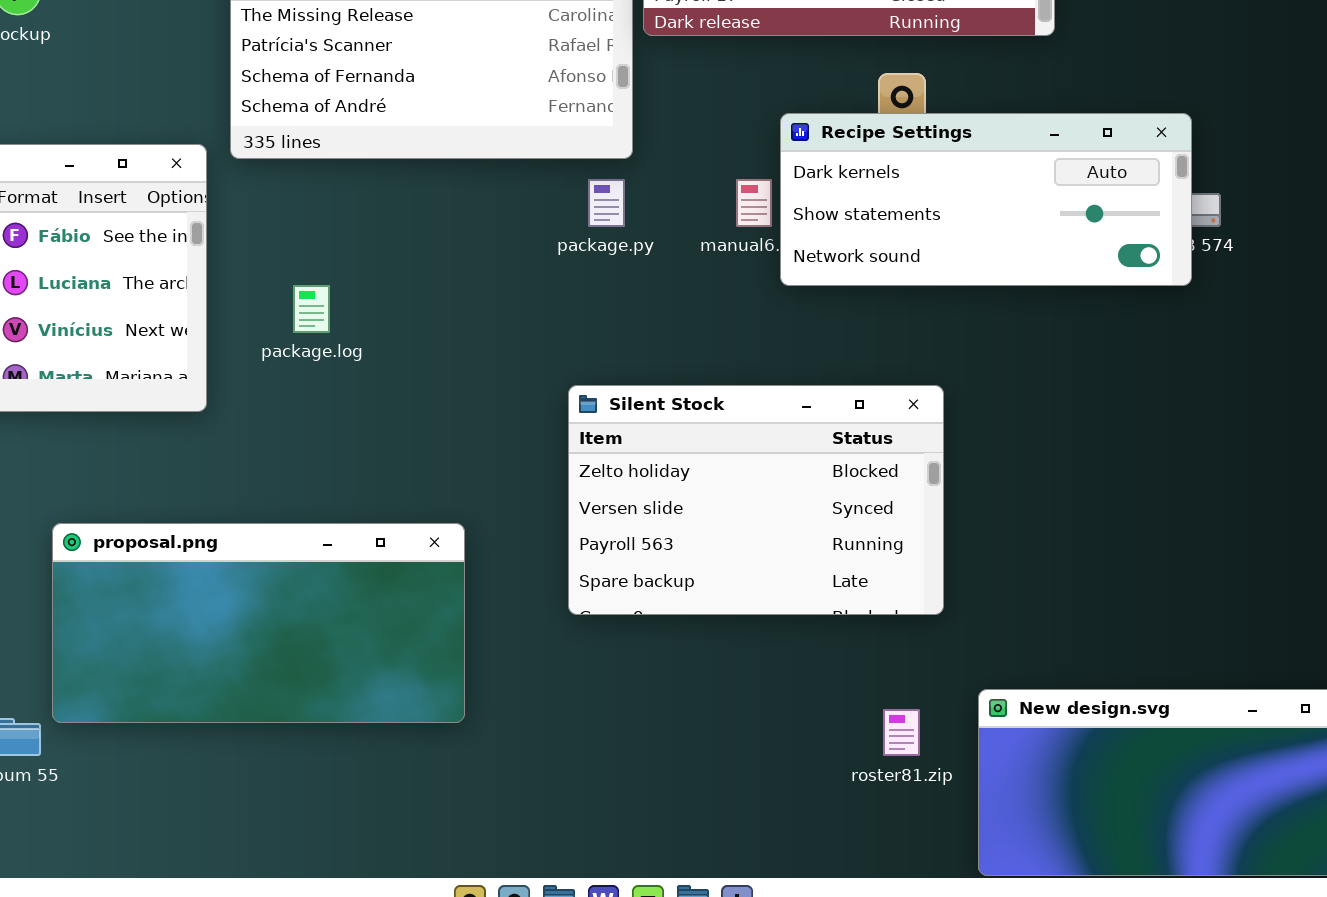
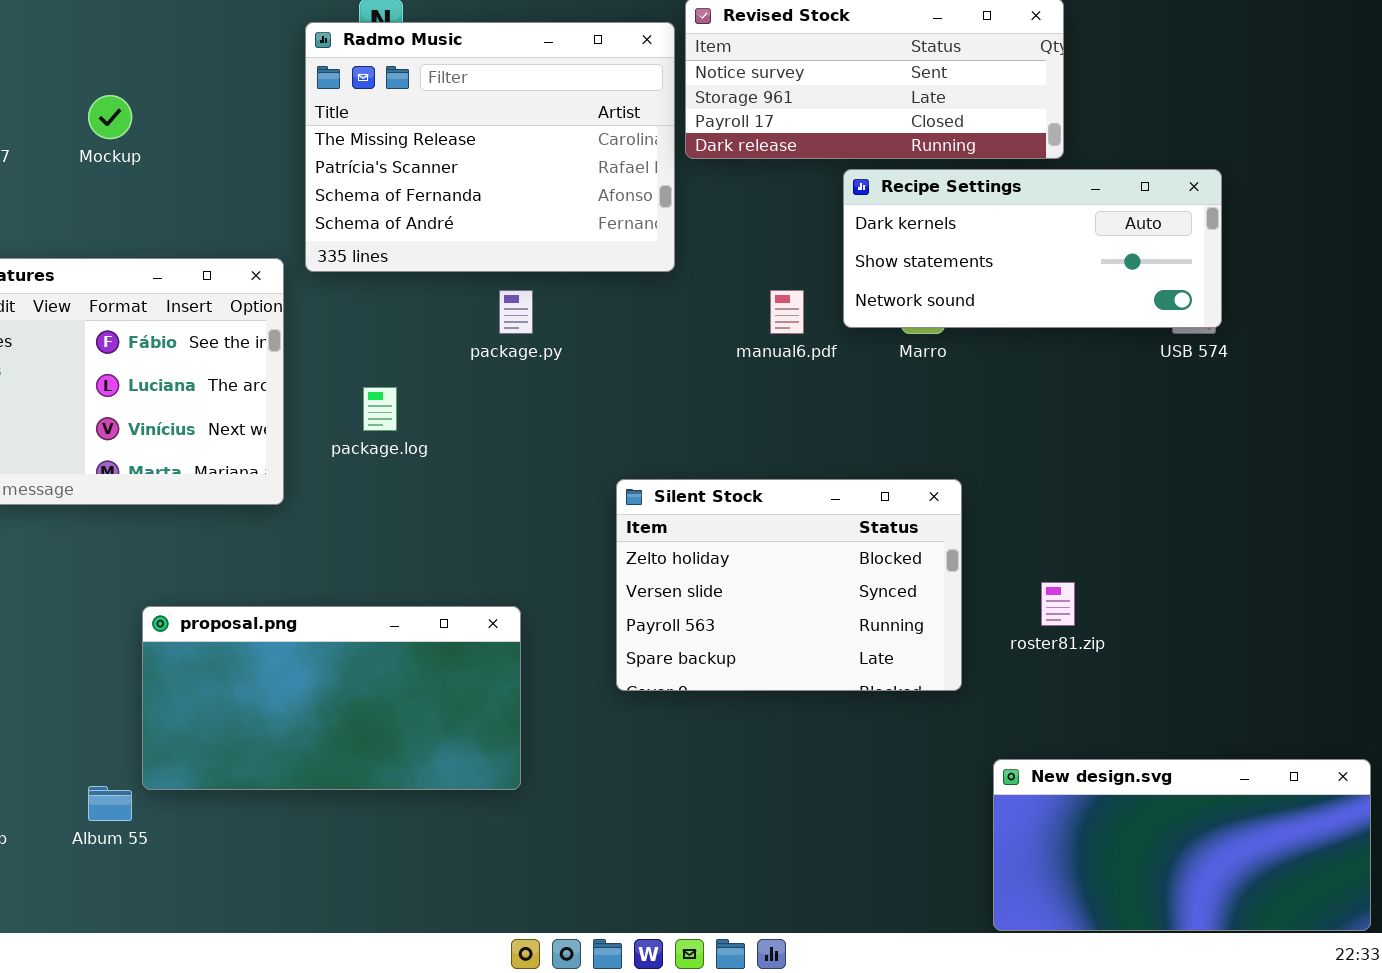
Recipe Settings: [780,113,1192,286] -> [843,169,1222,328], moved
package.py: [588,179,625,227] -> [499,290,533,334], moved
roster81.zip: [883,709,920,756] -> [1041,582,1075,626], moved

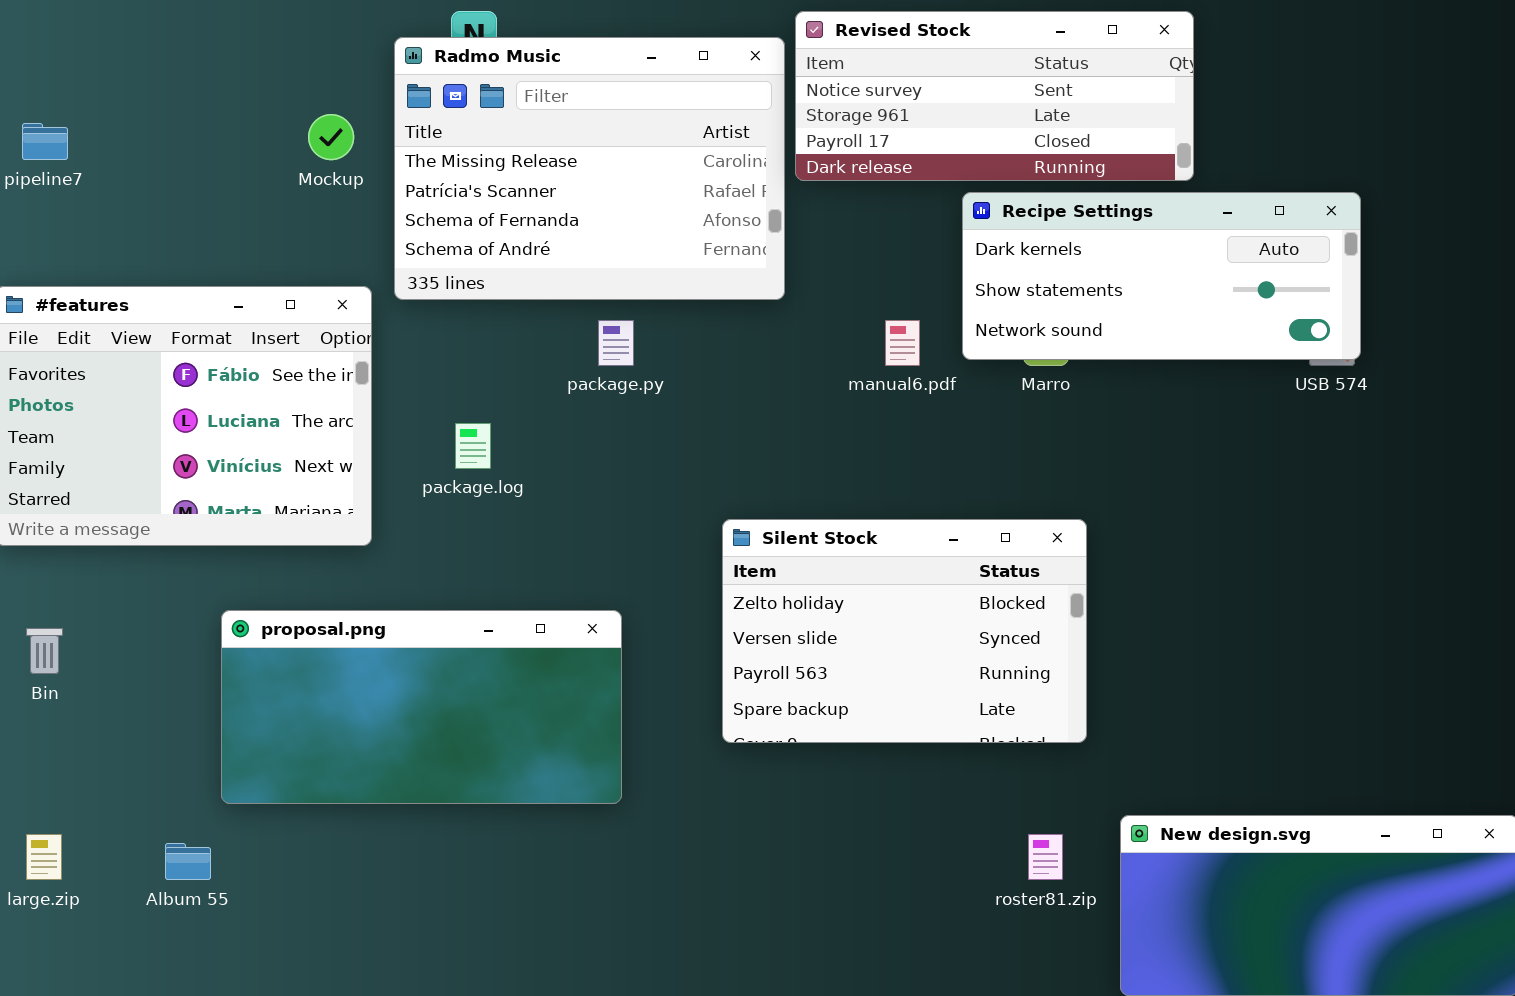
Mockup: [88,95,132,139] -> [308,114,354,160], moved
roster81.zip: [1041,582,1075,626] -> [1028,834,1063,880], moved
proposal.png: [142,606,521,790] -> [221,610,622,804], moved

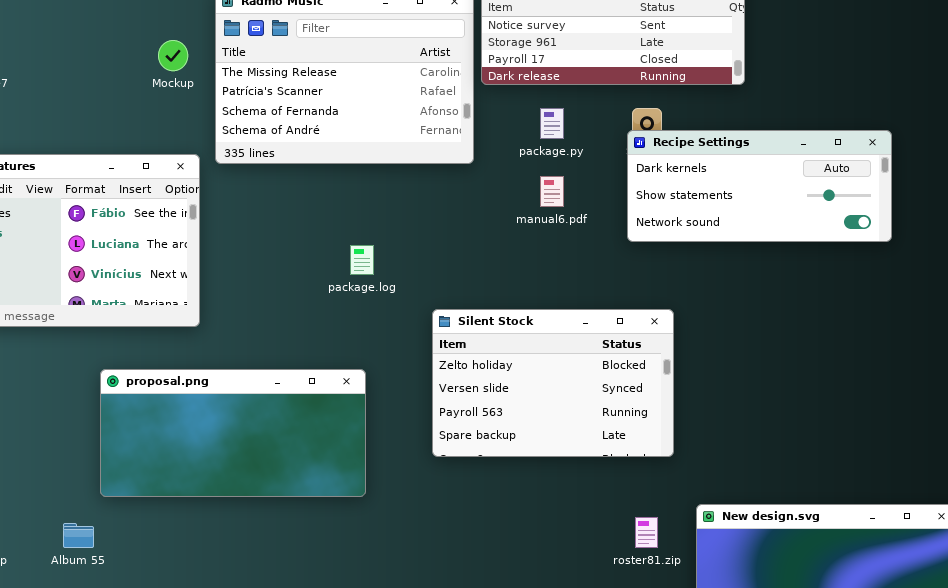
Recipe Settings: [962,192,1361,360] -> [627,130,892,242], moved
package.py: [598,320,634,366] -> [540,108,564,139], moved
package.log: [455,423,491,469] -> [350,245,374,275], moved

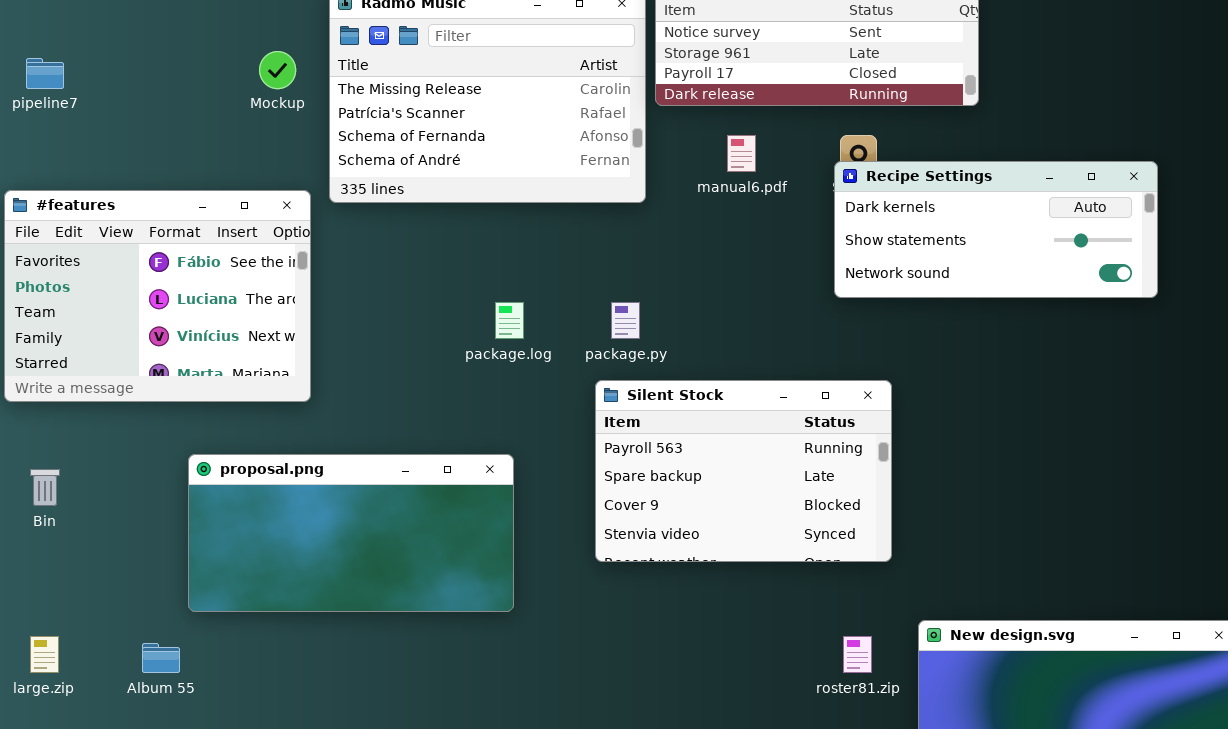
package.py: [540,108,564,139] -> [611,302,640,339], moved
manual6.pdf: [540,176,564,207] -> [727,135,756,172], moved
Silent Stock: [432,309,674,457] -> [595,380,892,562], scrolled down 2 rows

